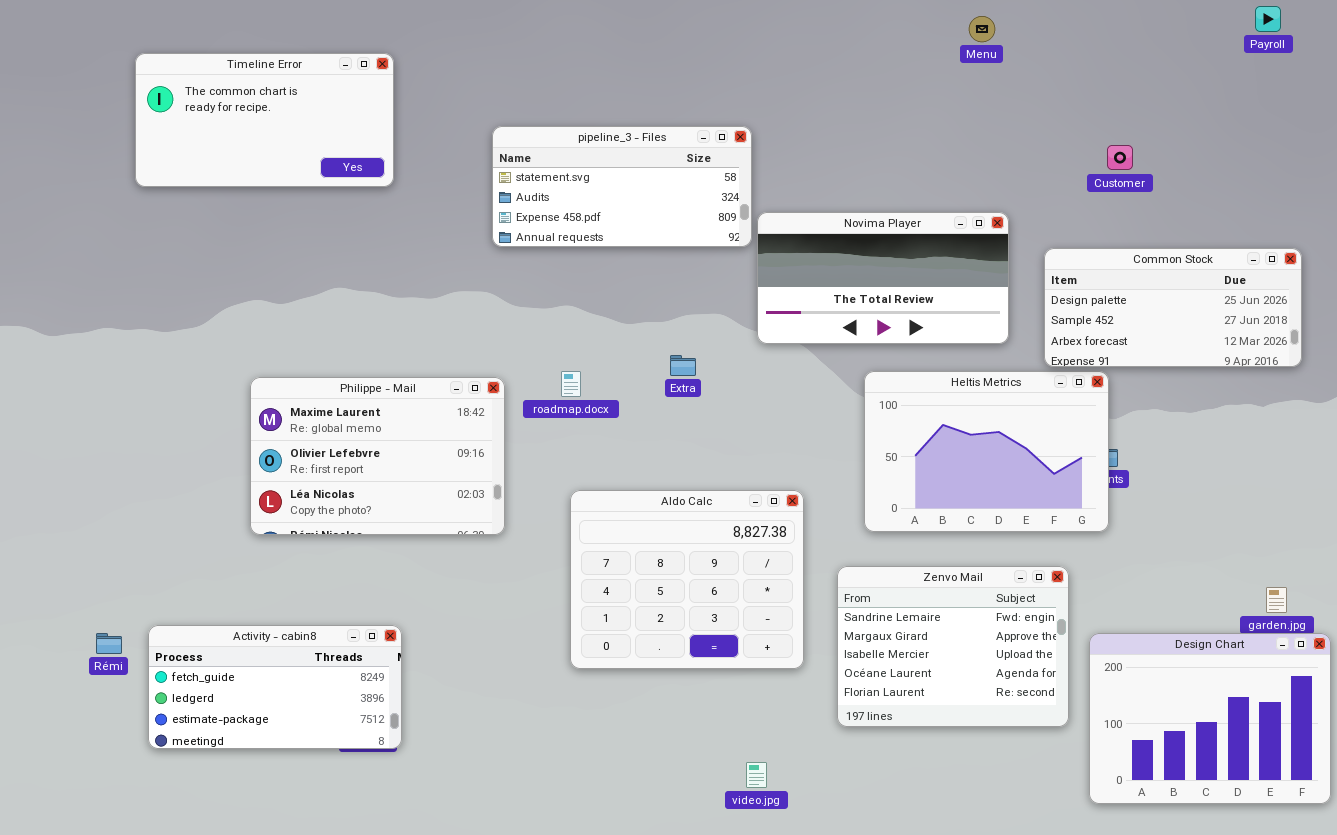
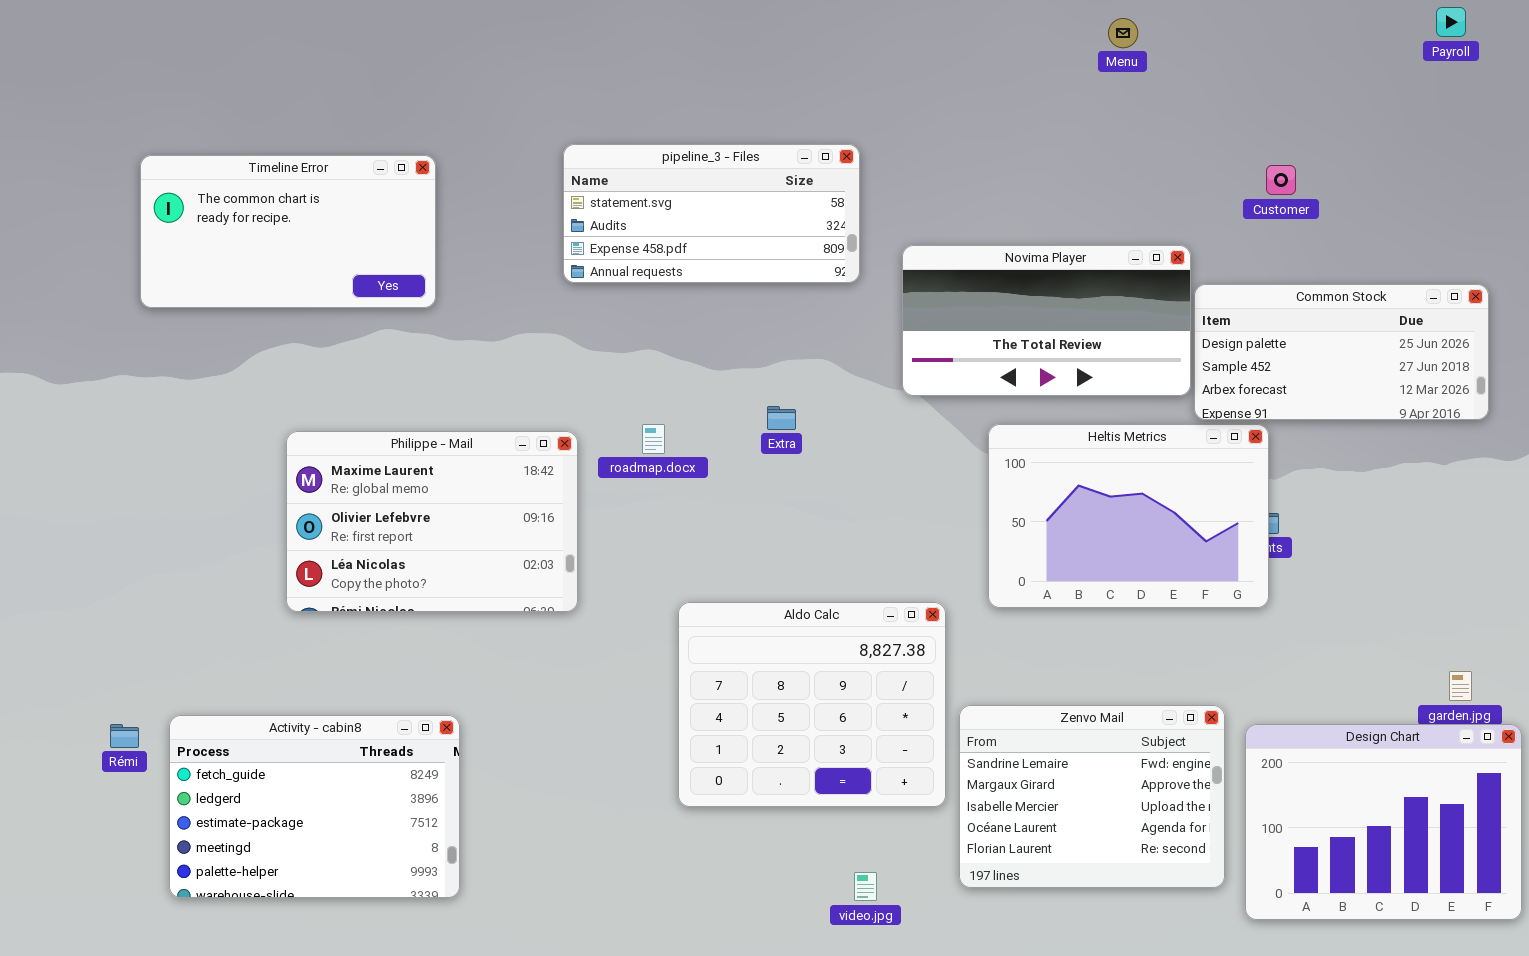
Timeline Error: [135,53,394,187] -> [140,155,436,308], moved
Novima Player: [757,212,1009,344] -> [902,245,1191,396], moved
Aldo Calc: [570,490,804,669] -> [678,602,946,807], moved
Zenvo Mail: [837,566,1069,727] -> [959,705,1225,888], moved
Activity - cabin8: [148,625,402,749] -> [169,715,460,898], resized

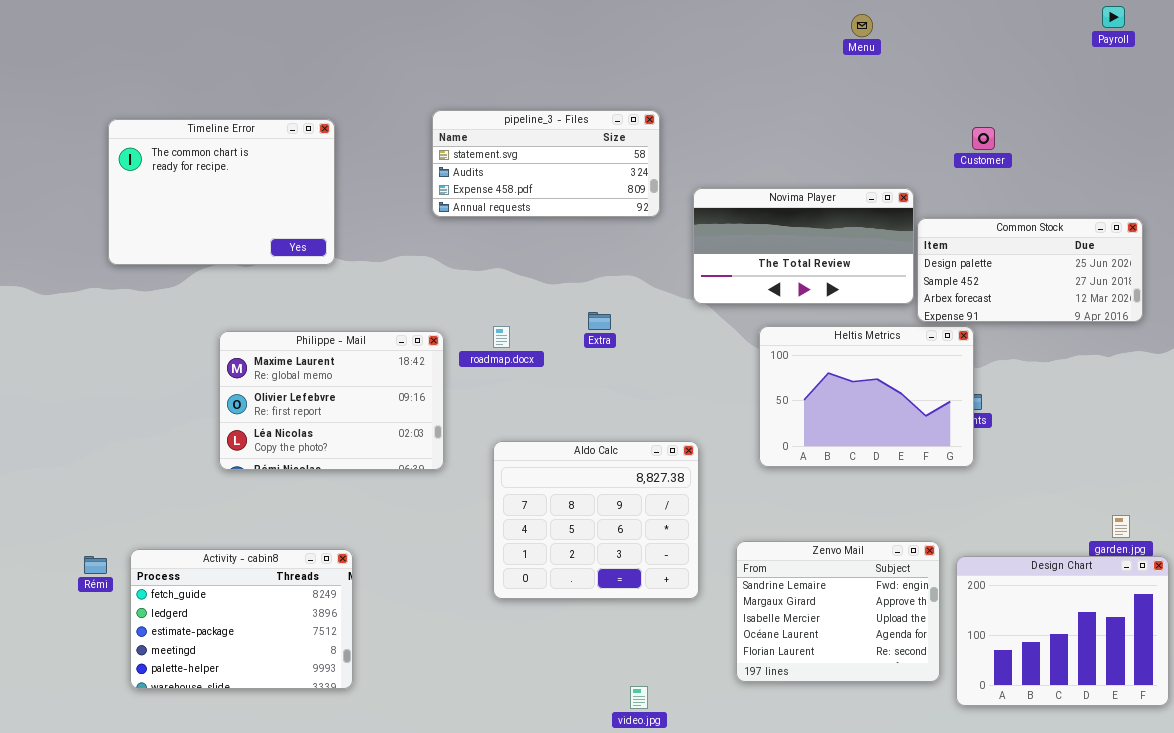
Timeline Error: [140,155,436,308] -> [108,119,335,265], resized
Aldo Calc: [678,602,946,807] -> [493,441,699,599], moved
video.jpg: [854,872,877,901] -> [630,686,648,709], moved

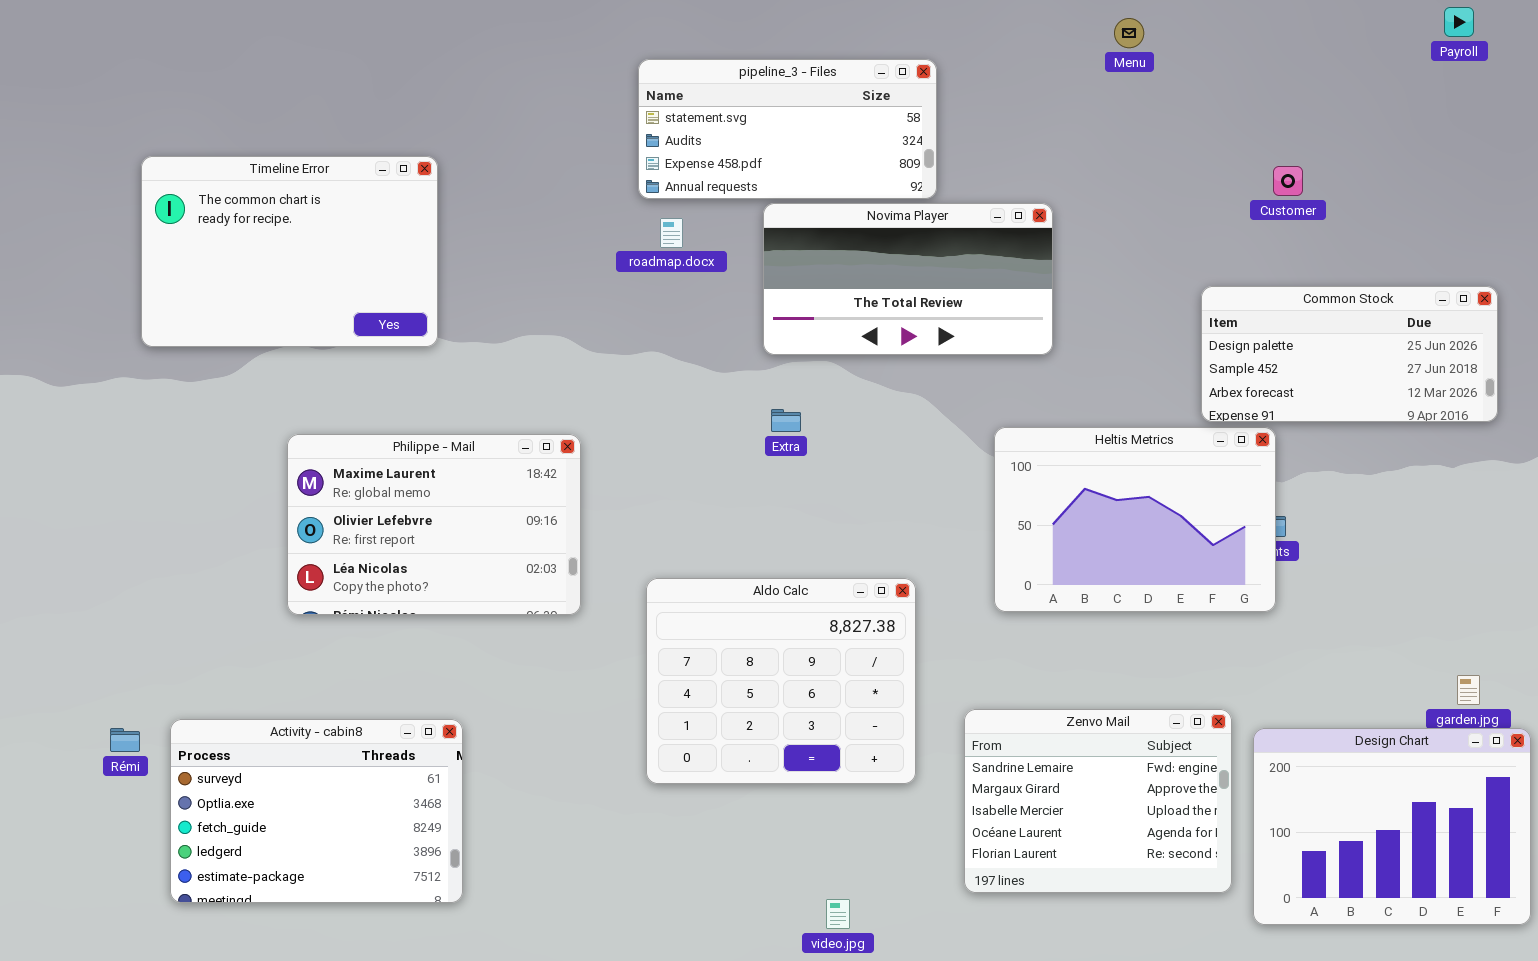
pipeline_3 - Files: [432,110,660,217] -> [638,59,937,199], moved
Novima Player: [693,188,914,304] -> [763,203,1053,355], moved
roadmap.docx: [493,326,510,348] -> [660,218,683,248], moved
Activity - cabin8: [130,549,353,689] -> [170,719,463,903], scrolled up 2 rows

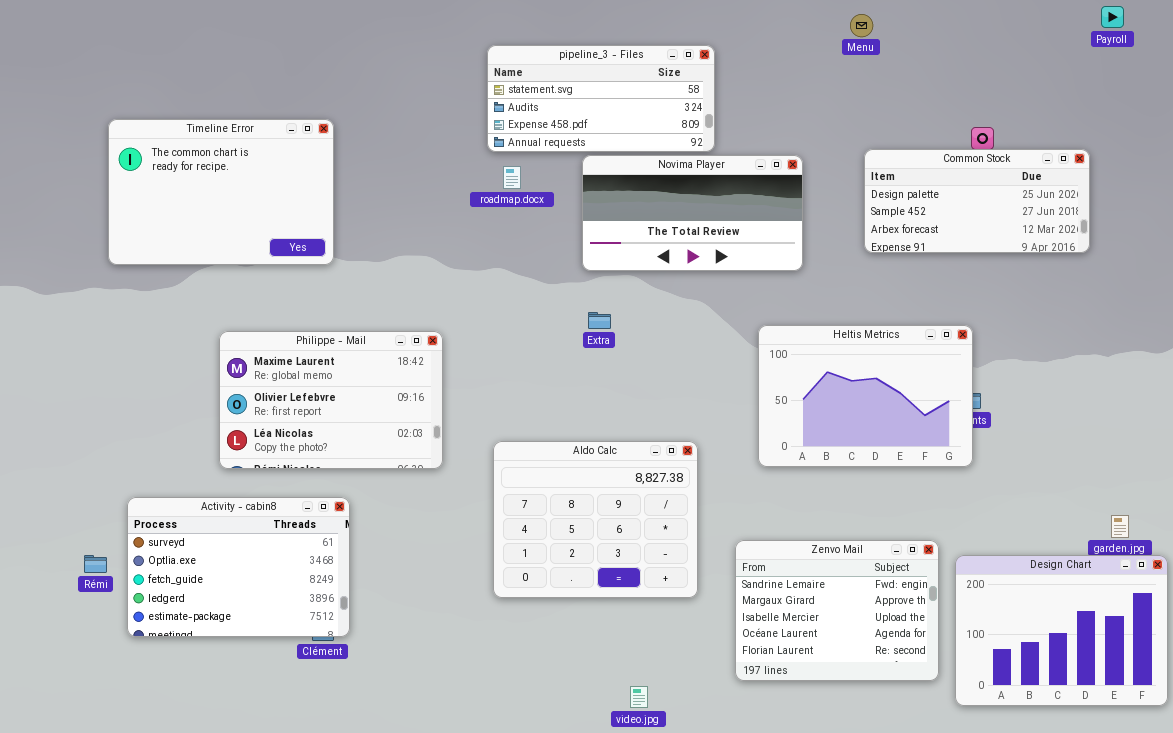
Common Stock: [1201,286,1498,422] -> [864,149,1090,253], moved
Activity - cabin8: [170,719,463,903] -> [127,497,350,637], moved

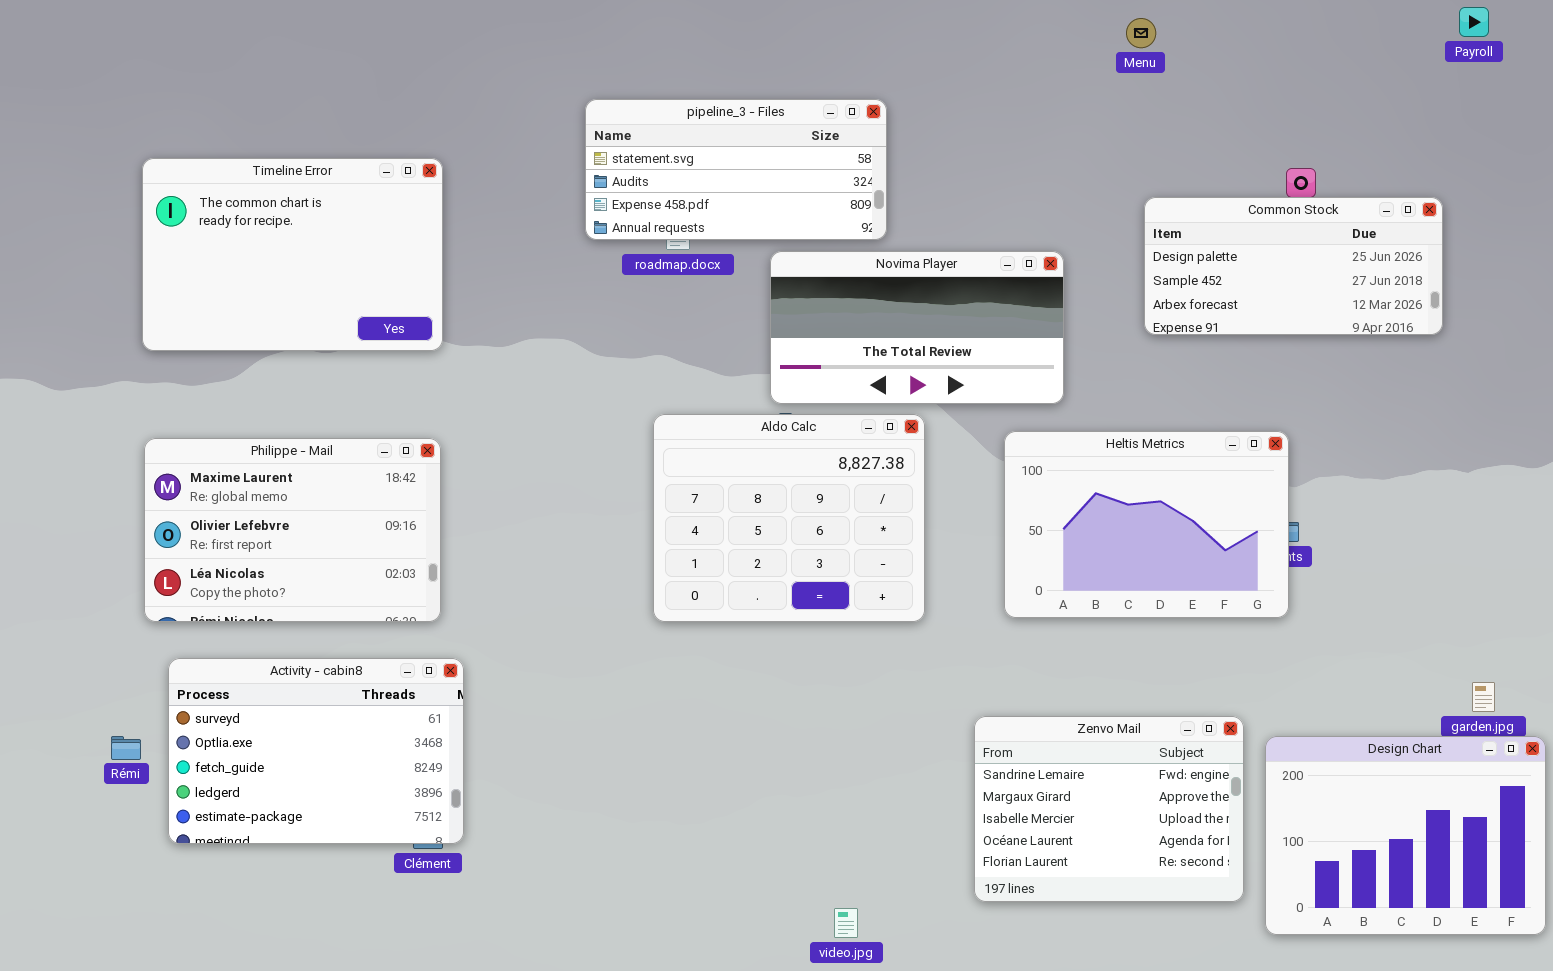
pipeline_3 - Files: [487,45,715,152] -> [585,99,887,240], moved
Novima Player: [582,155,803,271] -> [770,251,1064,404], moved
Philippe - Mail: [219,331,443,469] -> [144,438,441,622], moved
Aldo Calc: [493,441,698,598] -> [653,414,925,622], moved

